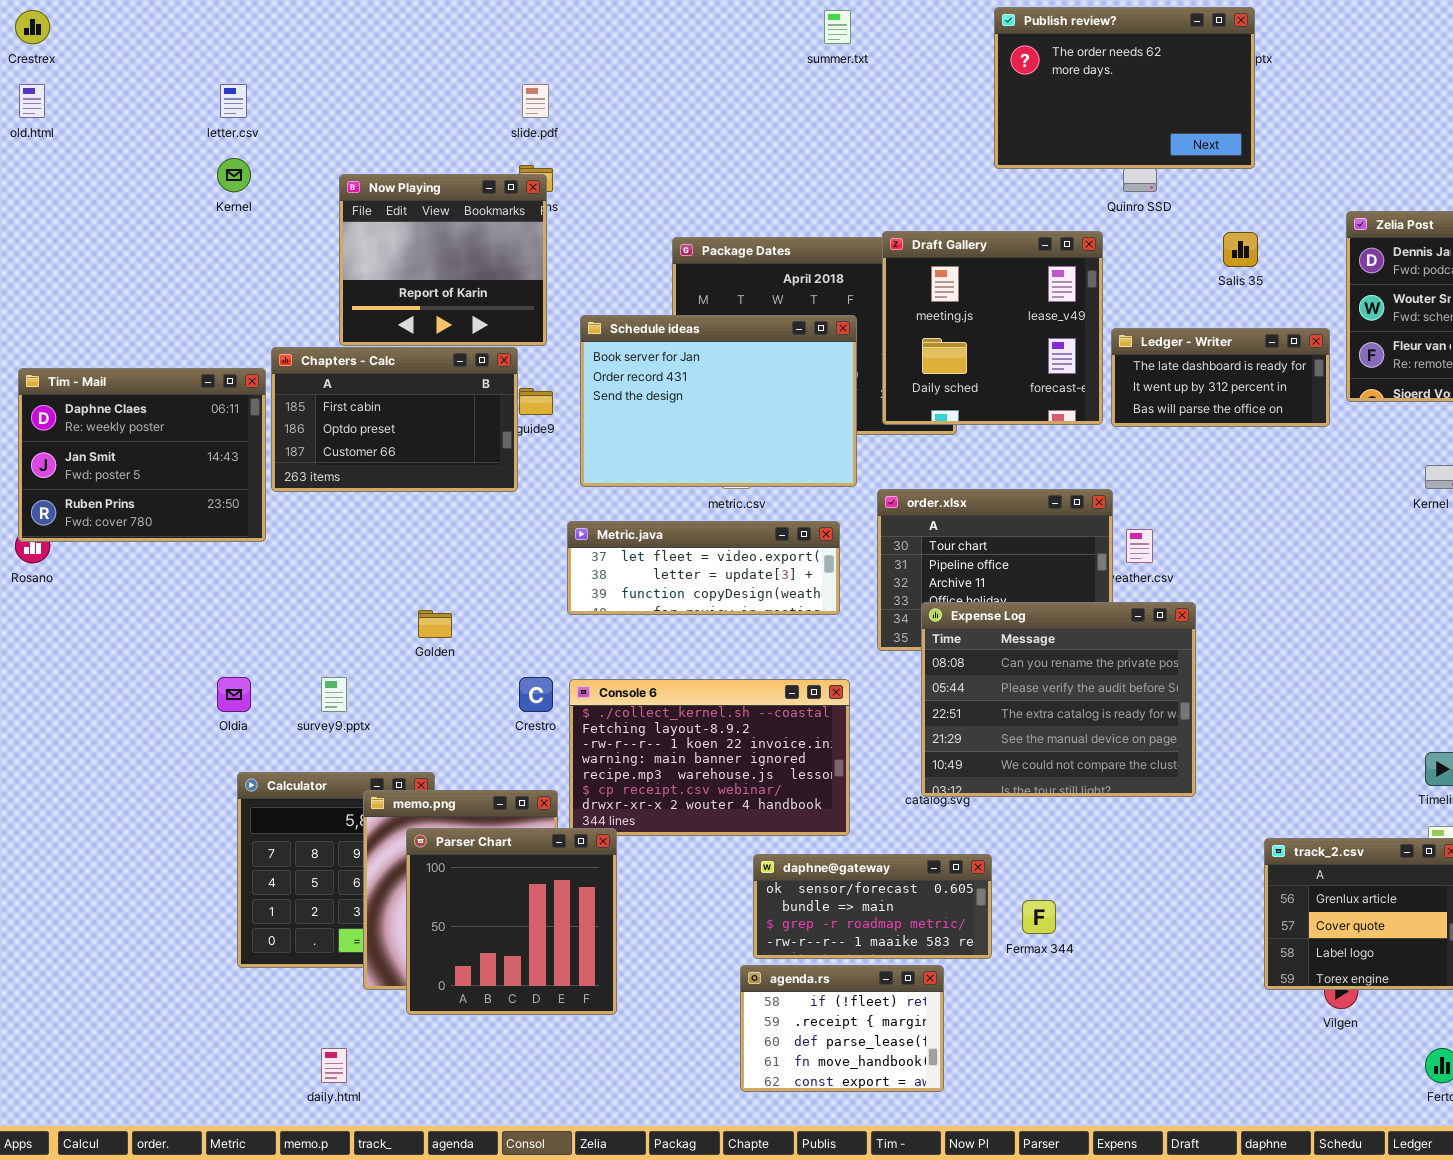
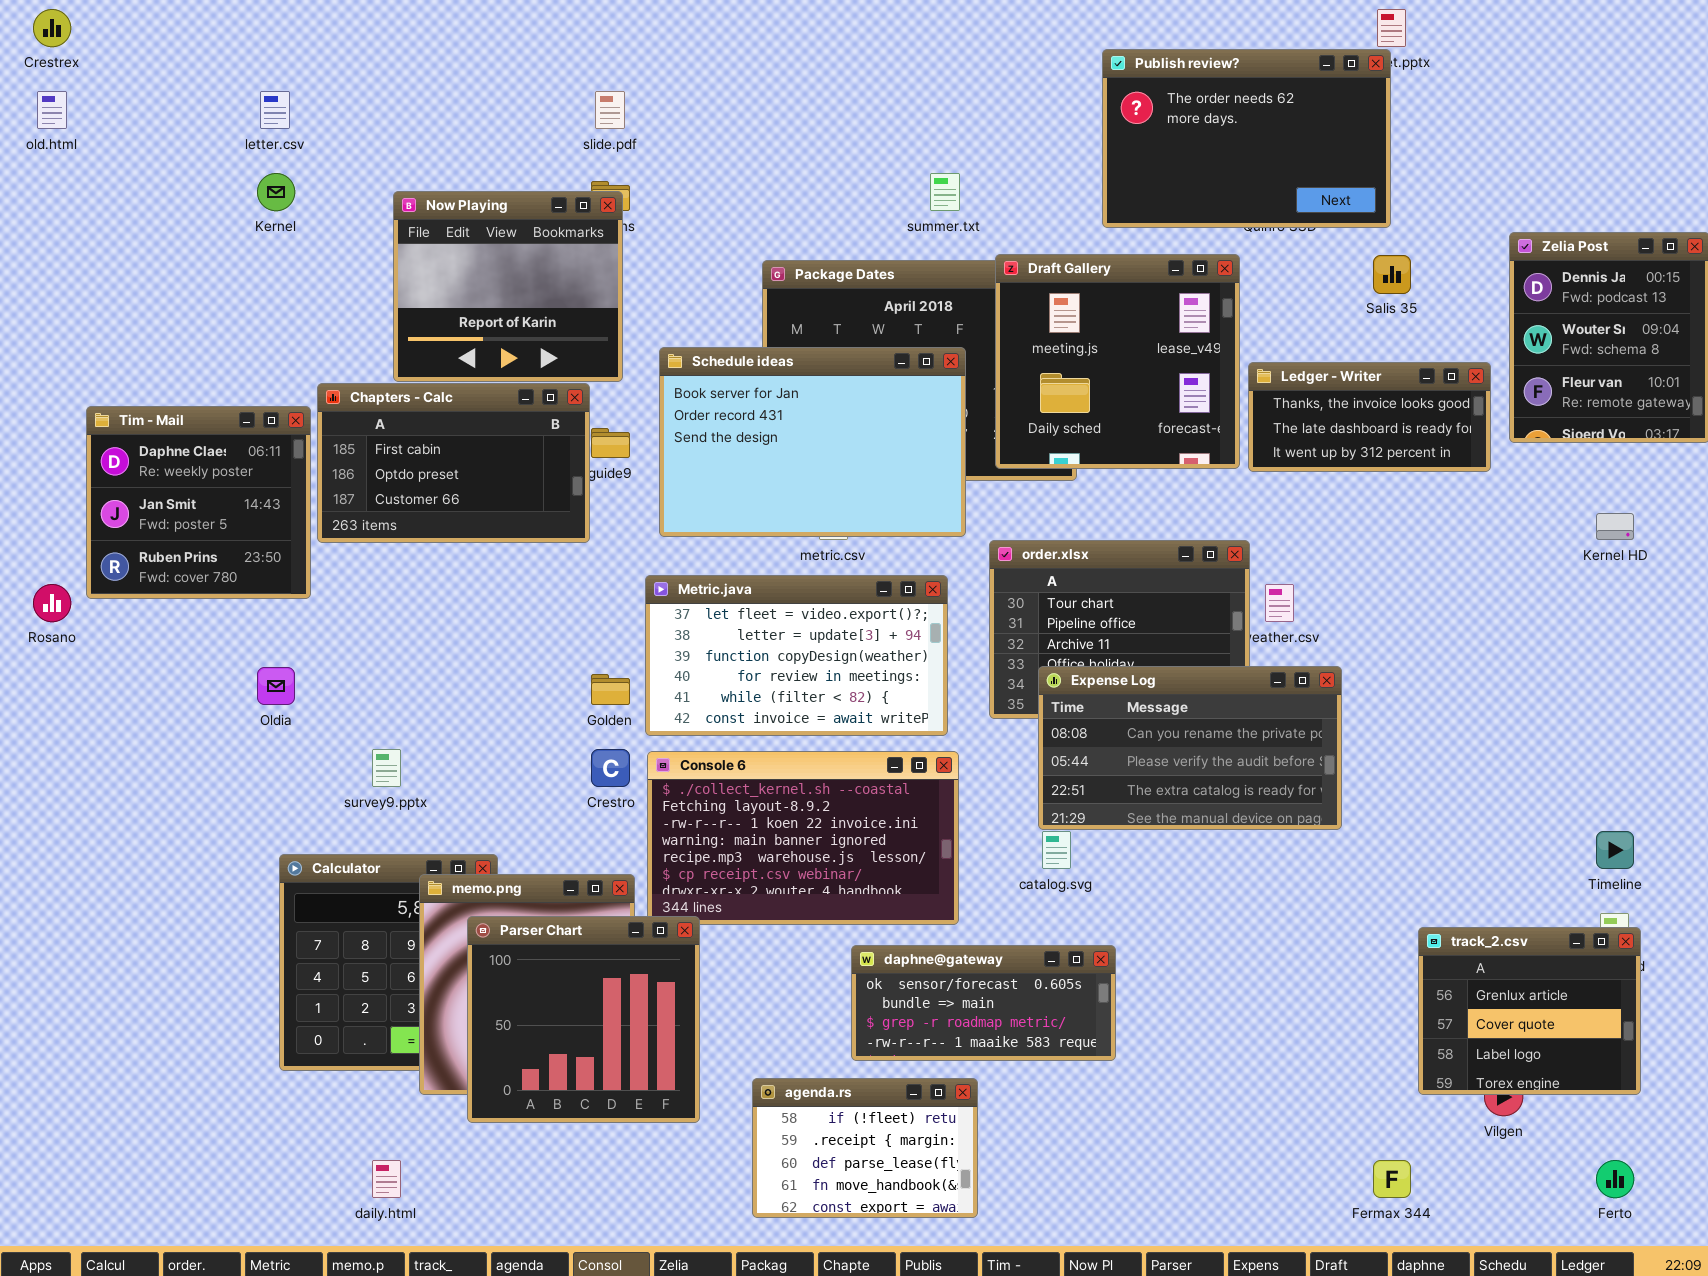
Publish review?: [994,7,1255,169] -> [1102,49,1391,228], moved
summer.txt: [824,10,851,44] -> [930,173,960,211], moved
Ledger - Writer: [1111,328,1330,427] -> [1248,362,1491,472], scrolled up 1 row
Tim - Mail: [18,368,266,542] -> [86,406,311,599], resized
Metric.java: [567,521,840,615] -> [645,575,948,736], resized
Expense Log: [921,602,1196,797] -> [1038,666,1342,830], resized
Golden: [418,610,452,638] -> [591,674,630,705], moved
Oldia: [217,677,251,712] -> [257,667,295,705], moved
Fermax 344: [1022,900,1056,934] -> [1373,1160,1411,1198], moved
agenda.rs: [740,965,944,1092] -> [752,1078,978,1218], moved

